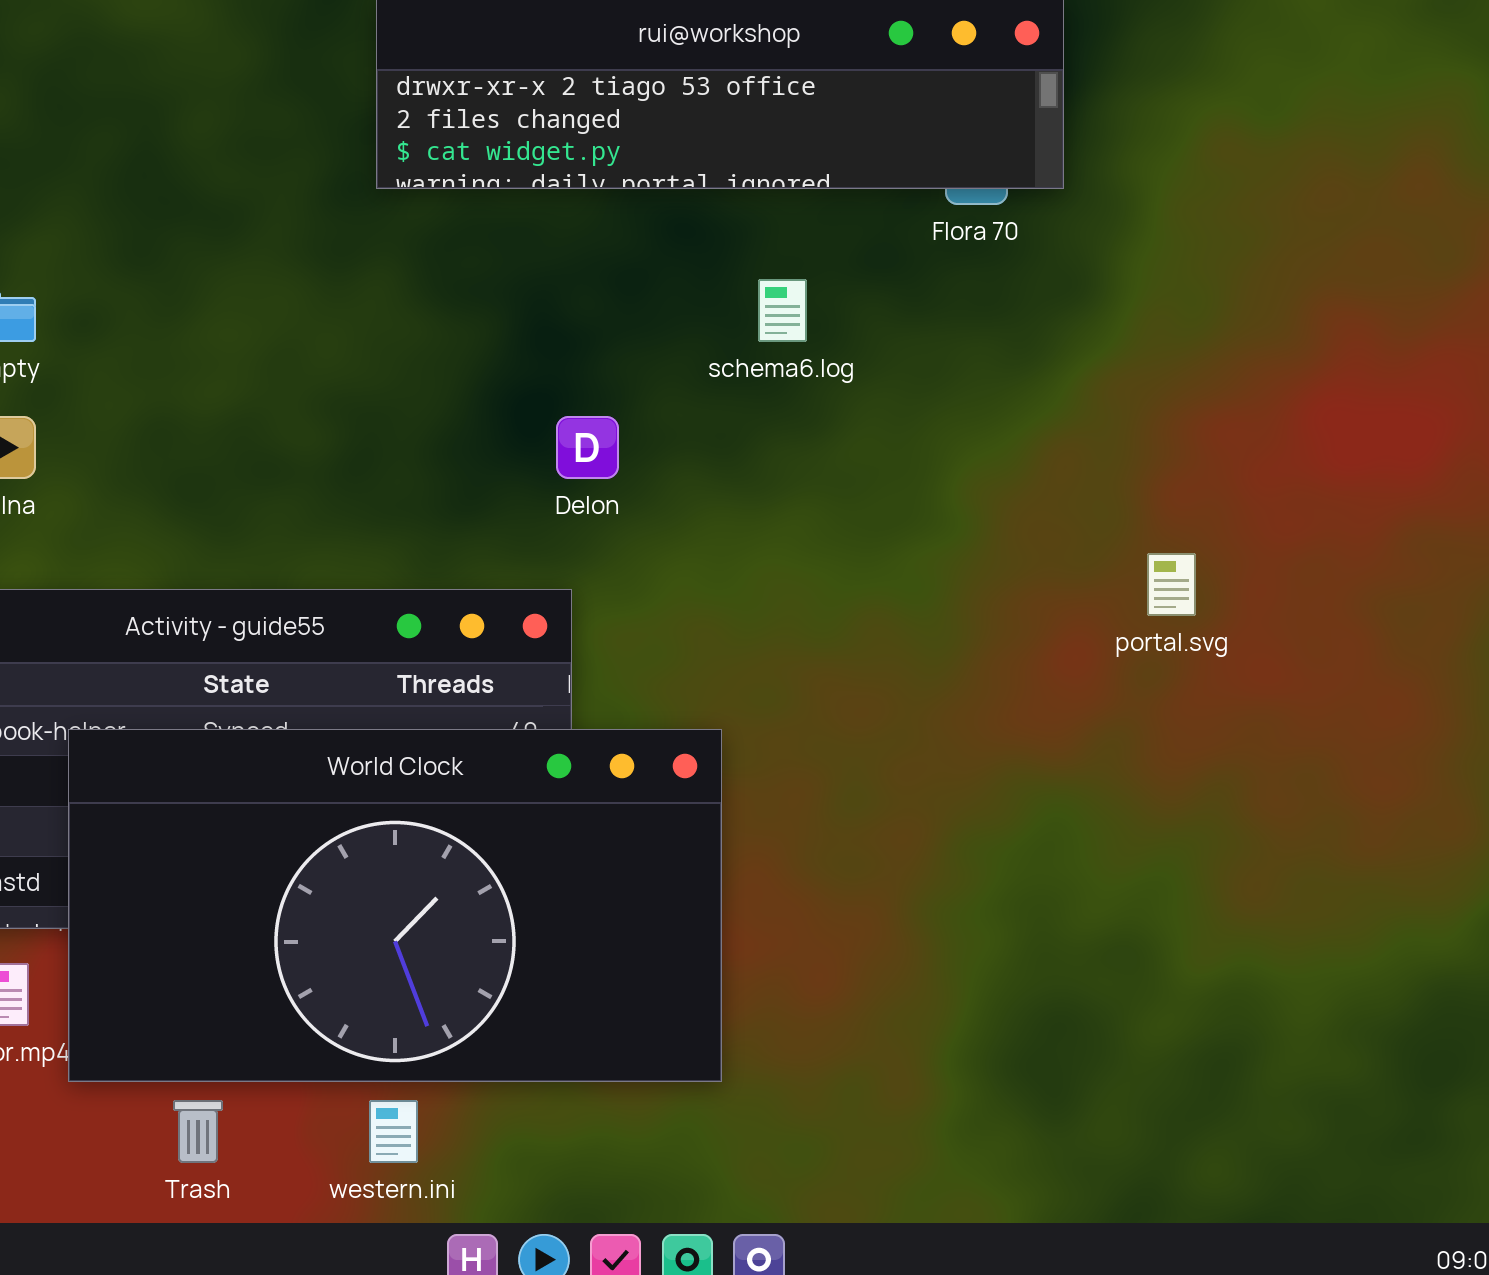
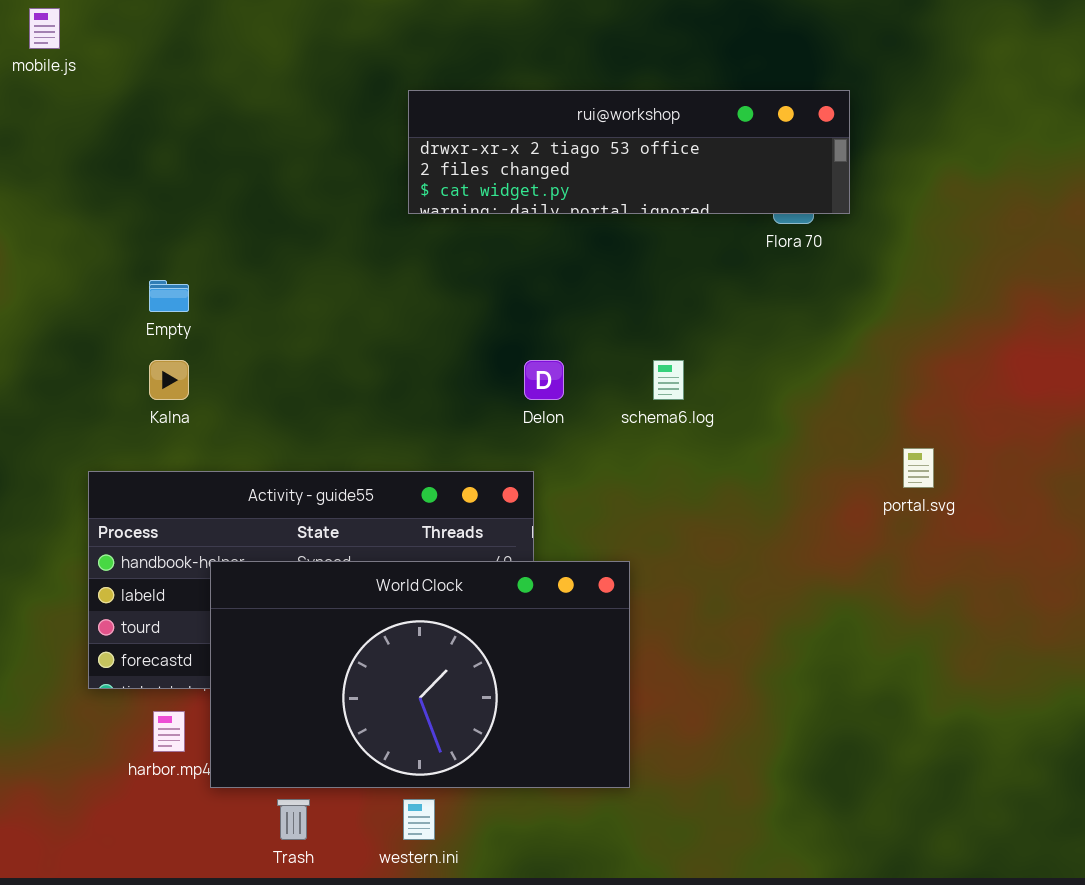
schema6.log: [758,279,807,342] -> [653,360,684,400], moved

